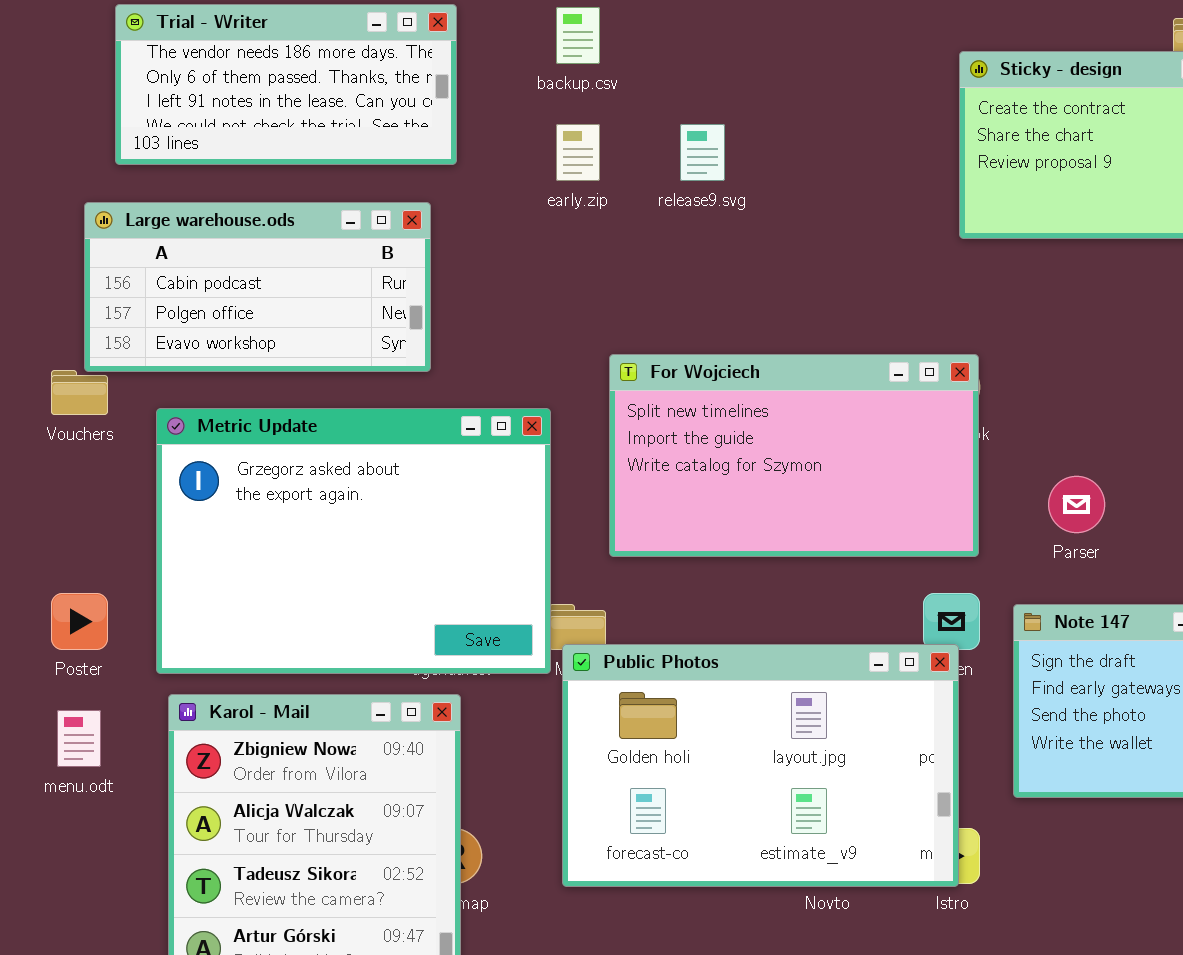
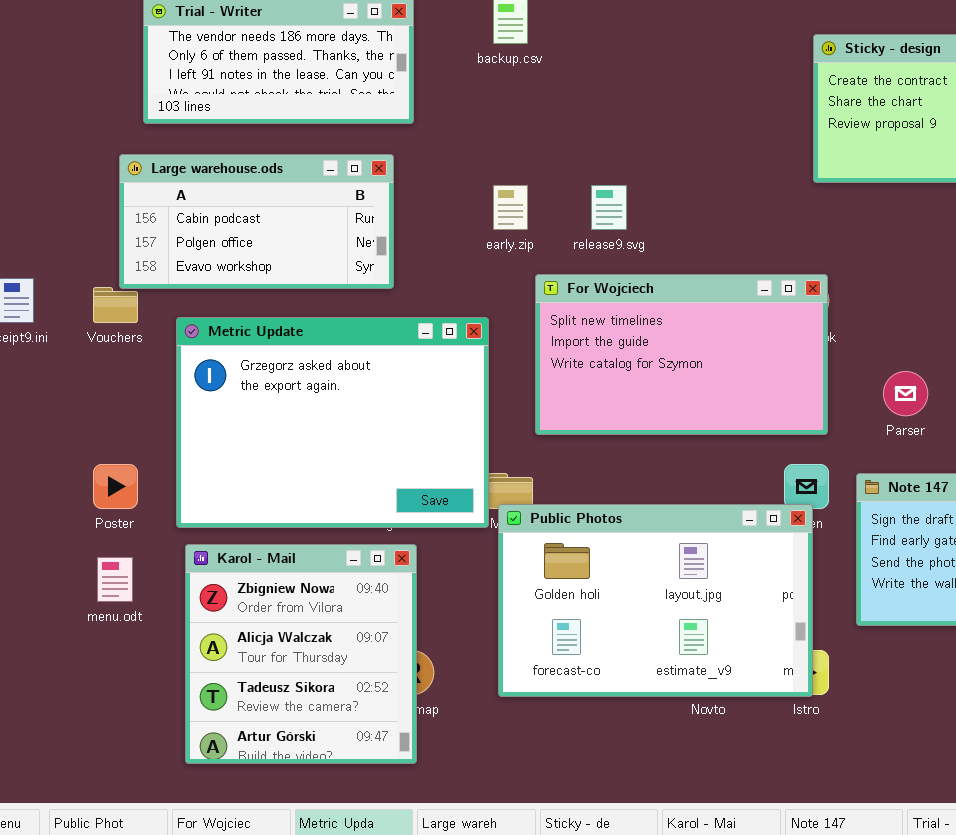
early.zip: [556,124,600,181] -> [493,185,528,230], moved
release9.svg: [680,124,725,181] -> [591,185,627,230], moved

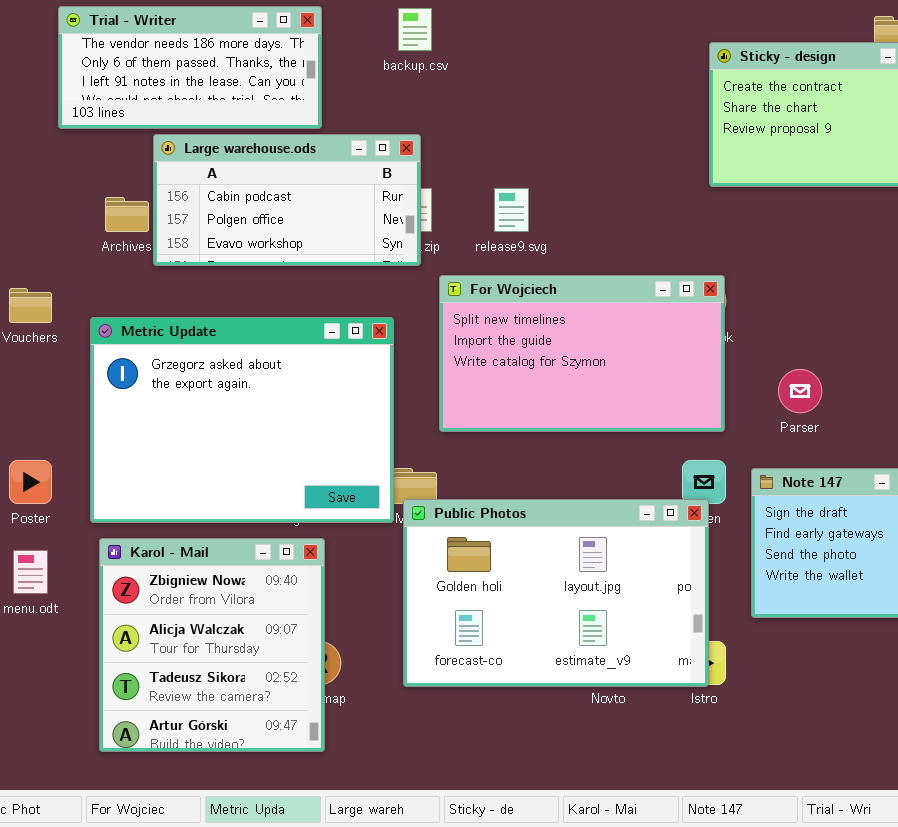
Large warehouse.ods: [119,154,394,289] -> [153,134,421,266], moved

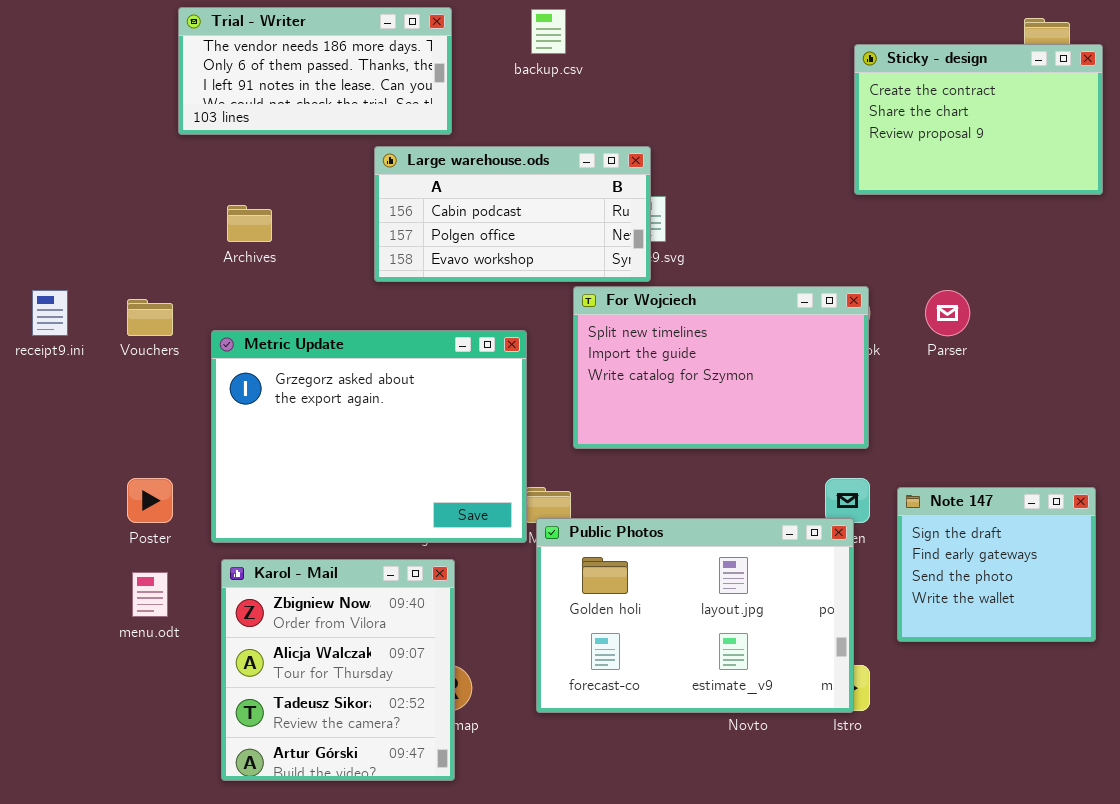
Large warehouse.ods: [153,134,421,266] -> [374,146,651,282], moved
Parser: [778,369,822,413] -> [925,290,970,336], moved

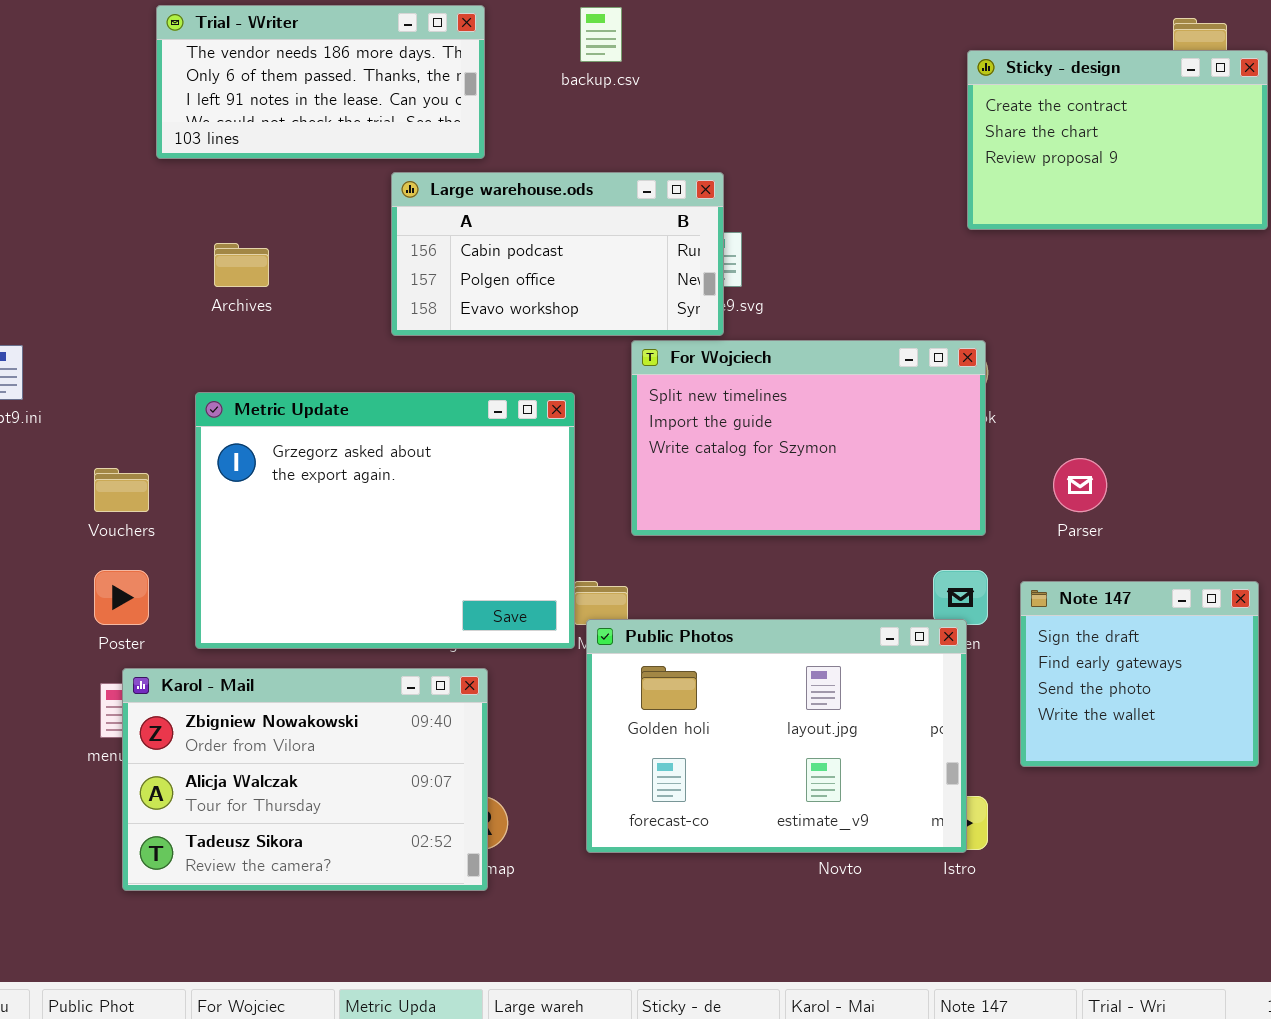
Parser: [925,290,970,336] -> [1053,458,1107,512], moved
Vouchers: [127,299,173,336] -> [94,468,149,512], moved
Karol - Mail: [221,559,455,781] -> [122,668,488,891], resized

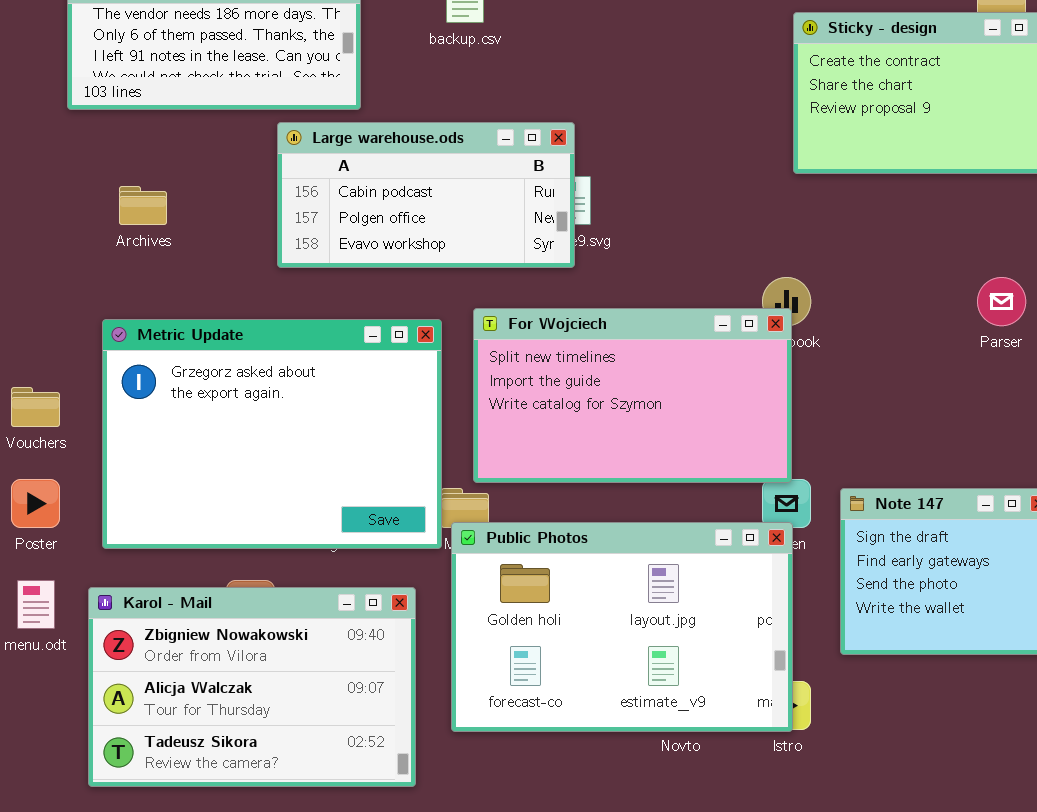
For Wojciech: [631,340,986,536] -> [473,308,792,483], moved
Parser: [1053,458,1107,512] -> [977,277,1026,326], moved
Karol - Mail: [122,668,488,891] -> [88,587,416,787], moved

